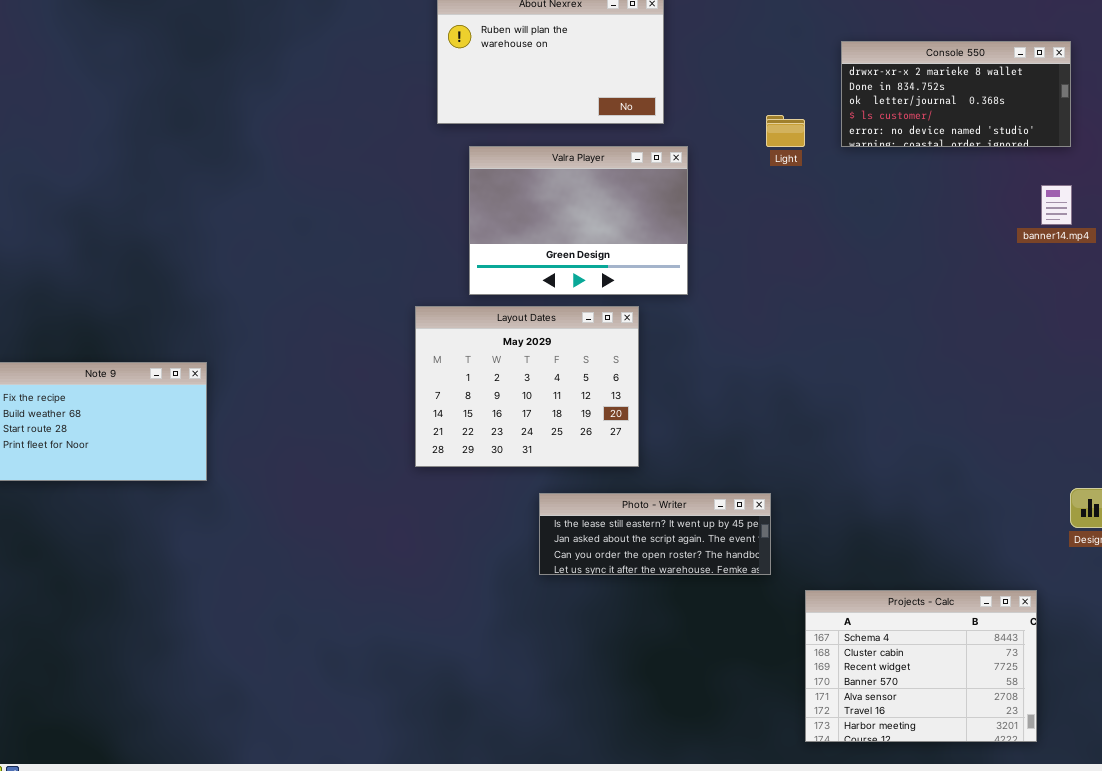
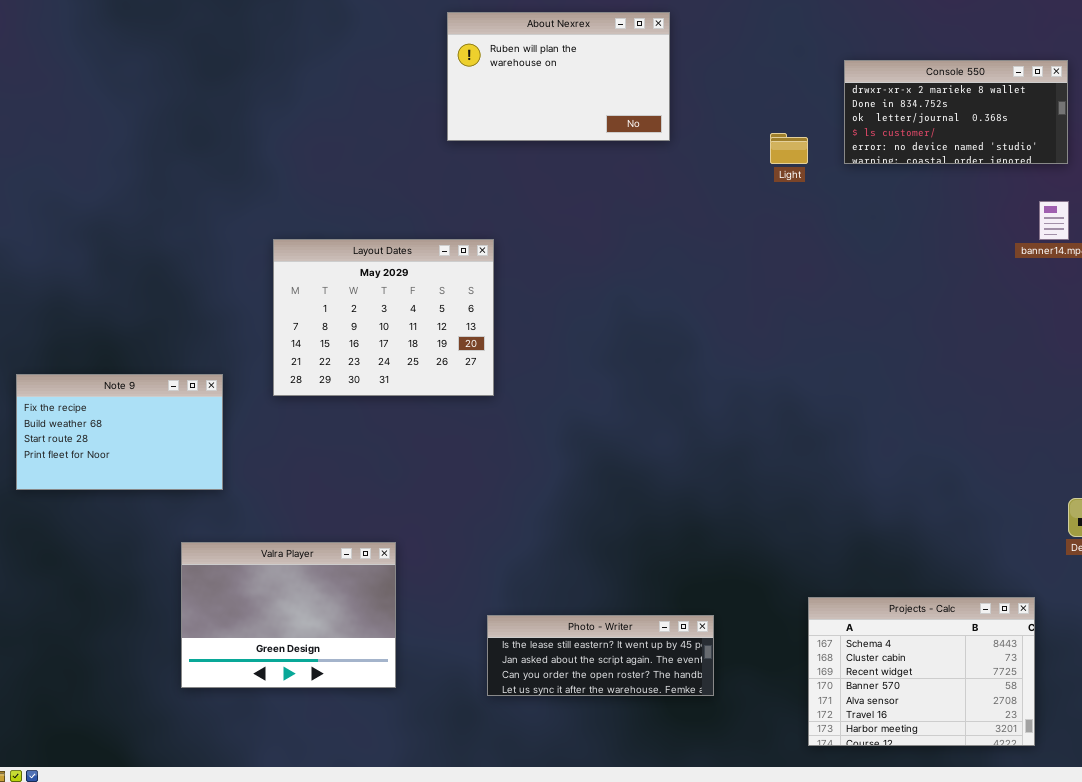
Valra Player: [469,146,688,295] -> [181,542,396,688], moved
Layout Dates: [415,306,639,467] -> [273,239,494,396], moved
Photo - Writer: [539,493,771,575] -> [487,615,714,696], moved

